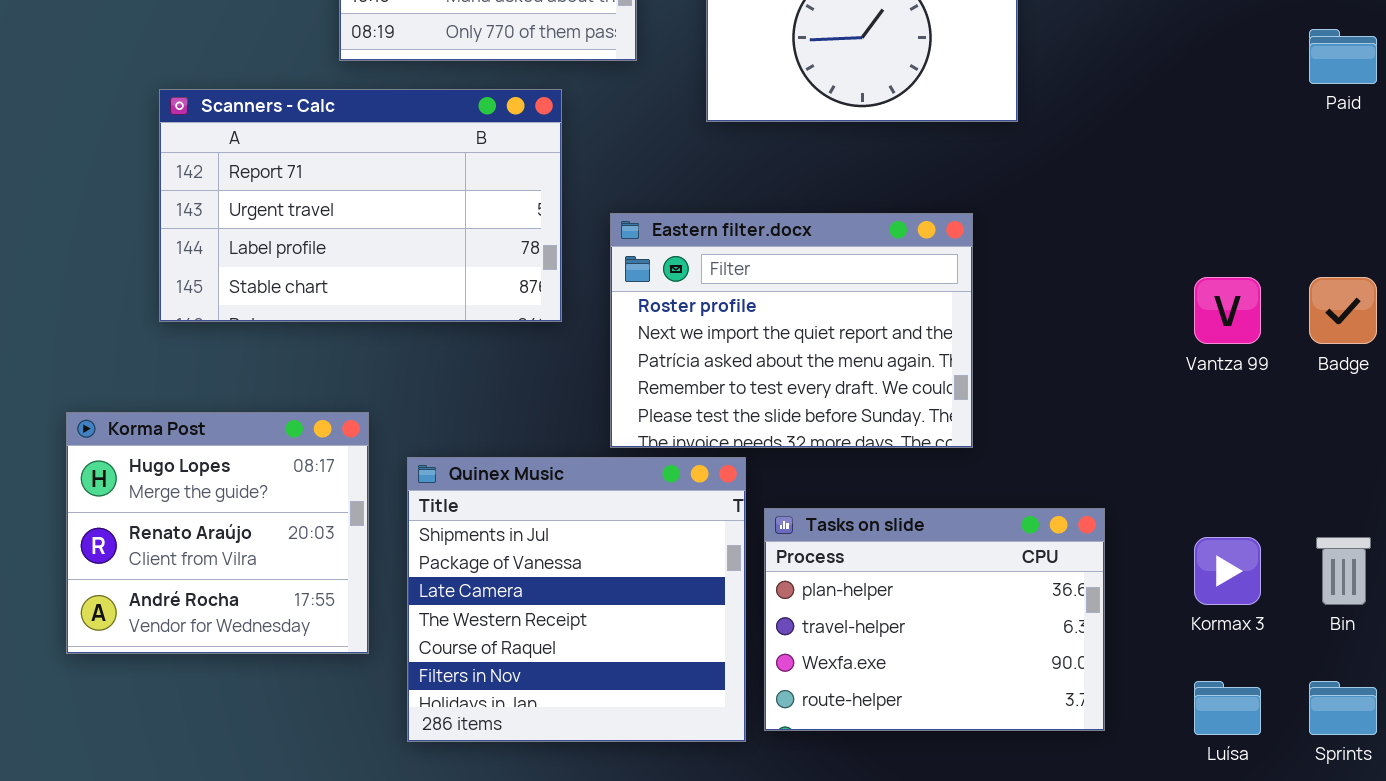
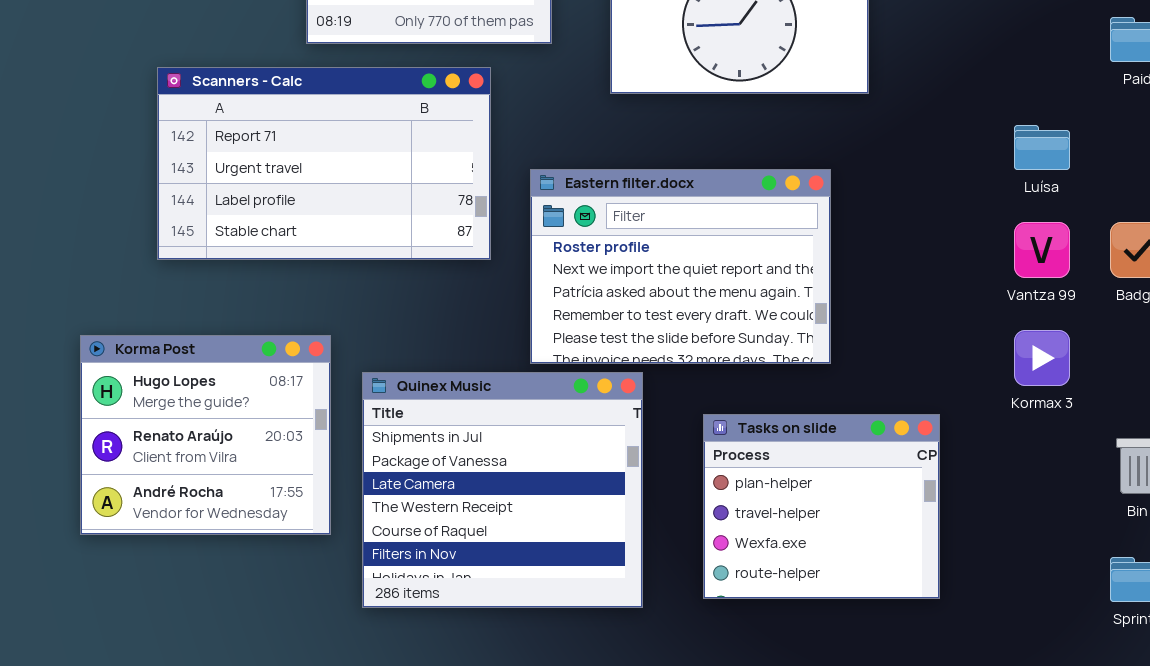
Tasks on slide: [764,508,1105,731] -> [703,414,940,599], resized
Kormax 3: [1194,537,1261,605] -> [1014,330,1070,386], moved
Luísa: [1194,681,1261,735] -> [1014,125,1070,170], moved

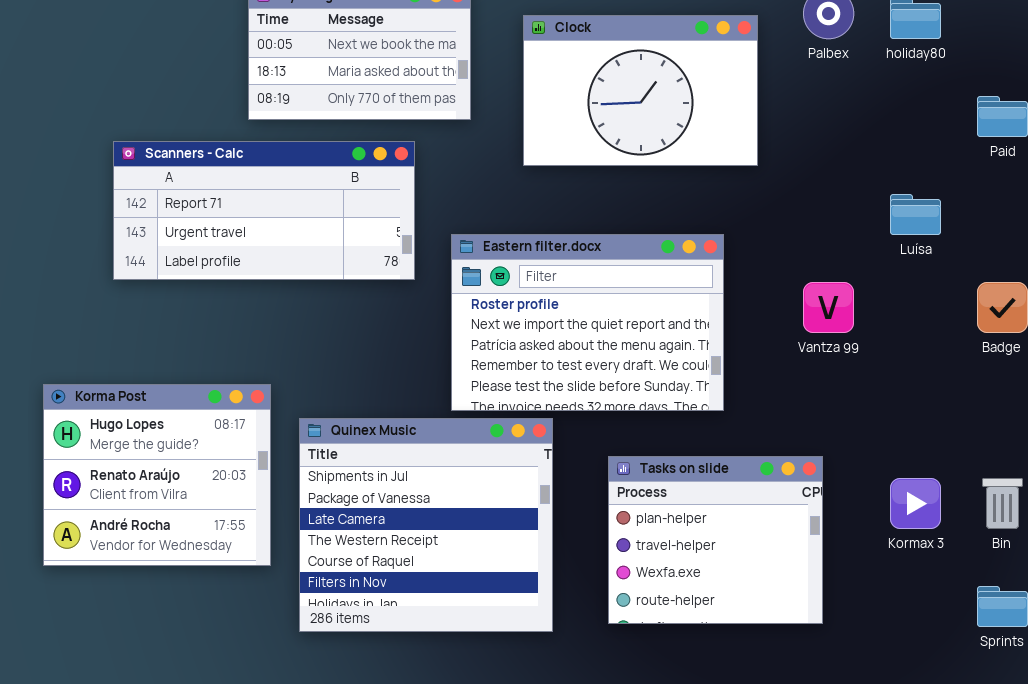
Scanners - Calc: [157,67,491,260] -> [113,141,415,280], resized
Vantza 99: [1014,222,1070,278] -> [803,282,854,333], moved
Kormax 3: [1014,330,1070,386] -> [890,478,941,529], moved

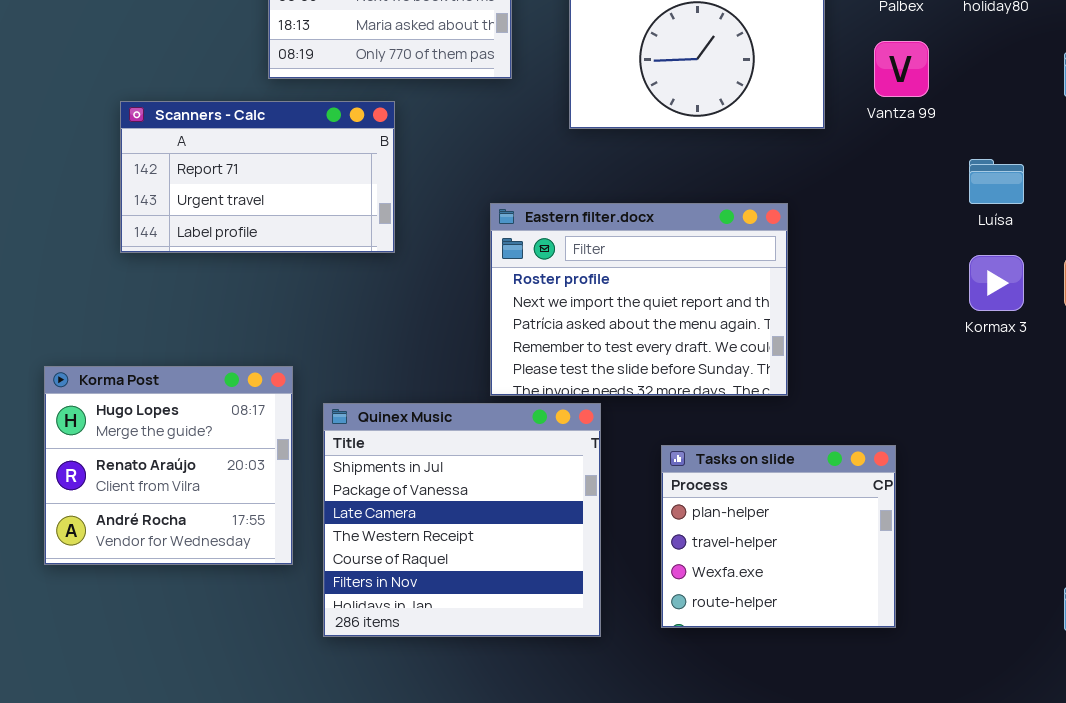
Scanners - Calc: [113,141,415,280] -> [120,101,395,253], resized
Vantza 99: [803,282,854,333] -> [874,41,929,97], moved
Kormax 3: [890,478,941,529] -> [969,255,1024,311], moved

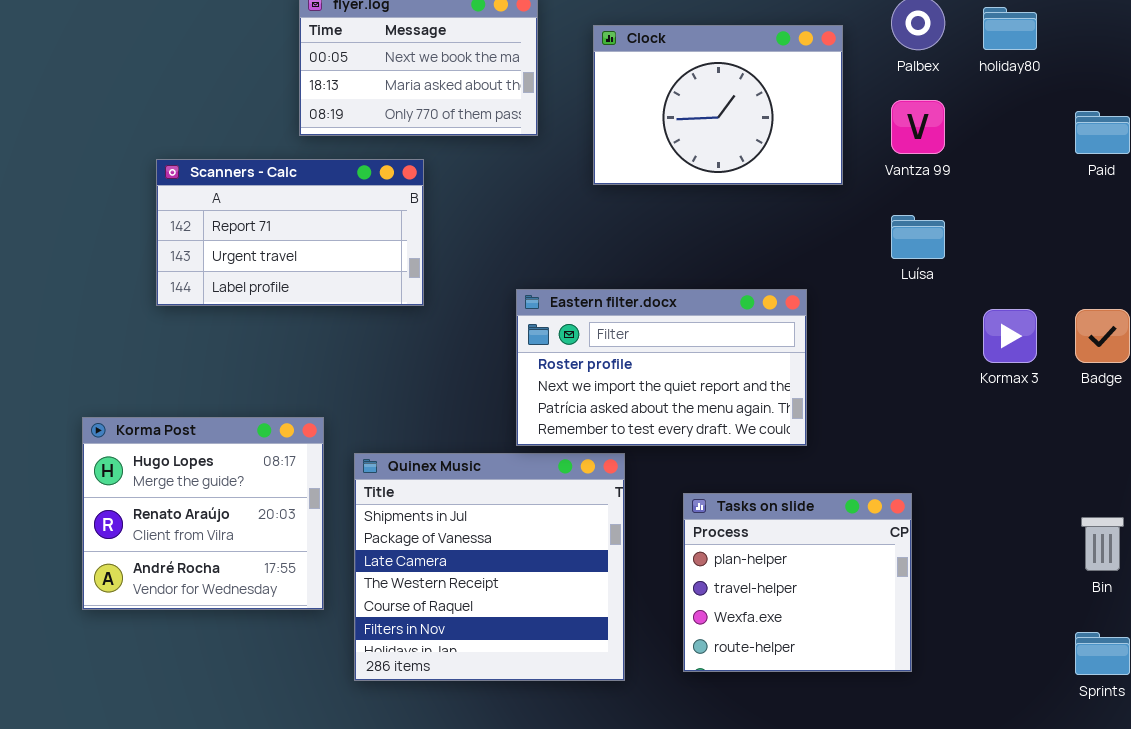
Luísa: [969,159,1024,204] -> [891,215,945,259], moved
Eastern filter.docx: [490,203,788,396] -> [516,289,807,446], resized

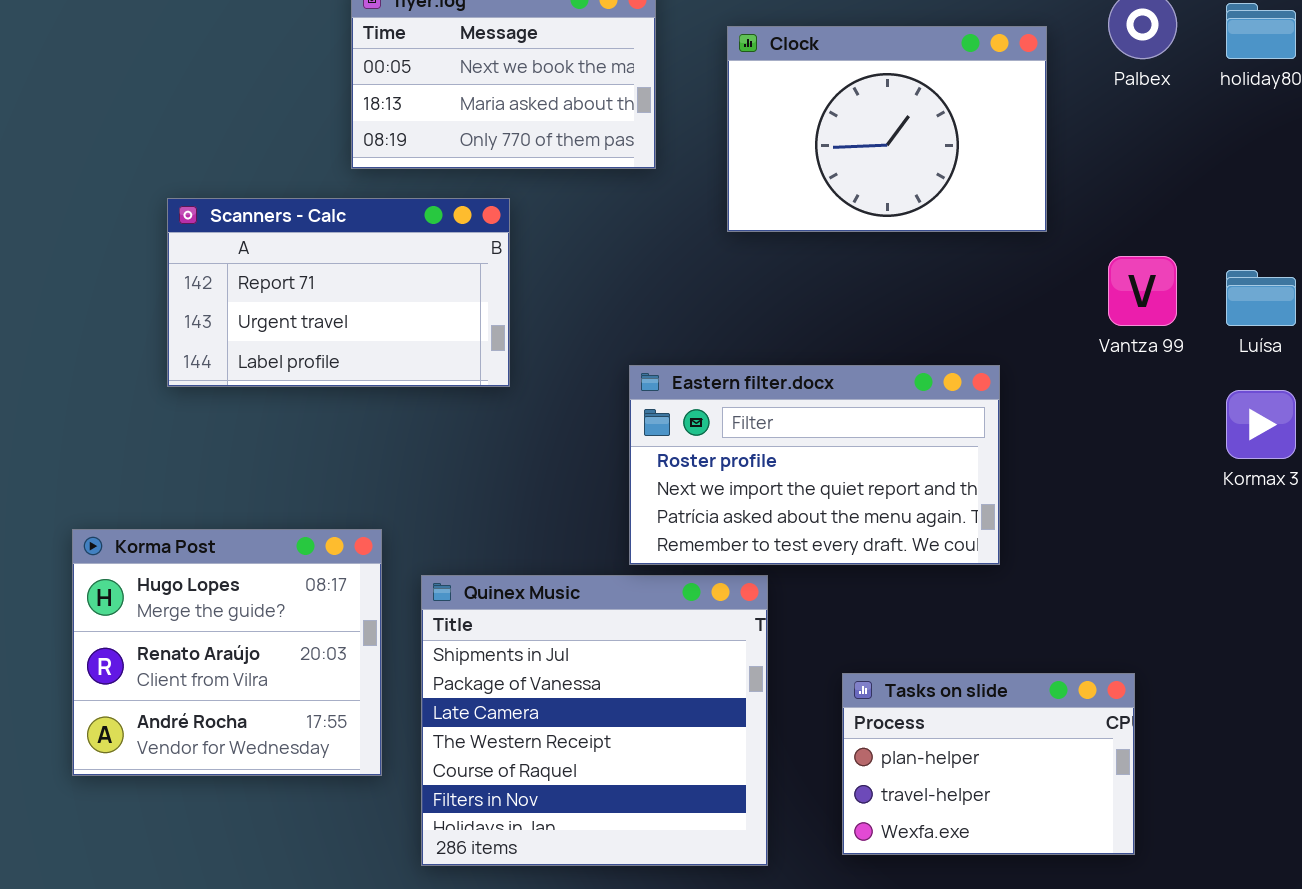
Vantza 99: [891,100,945,154] -> [1108,256,1177,326], moved
Luísa: [891,215,945,259] -> [1226,270,1296,326], moved
Tasks on slide: [683,493,912,672] -> [842,673,1135,855], resized

